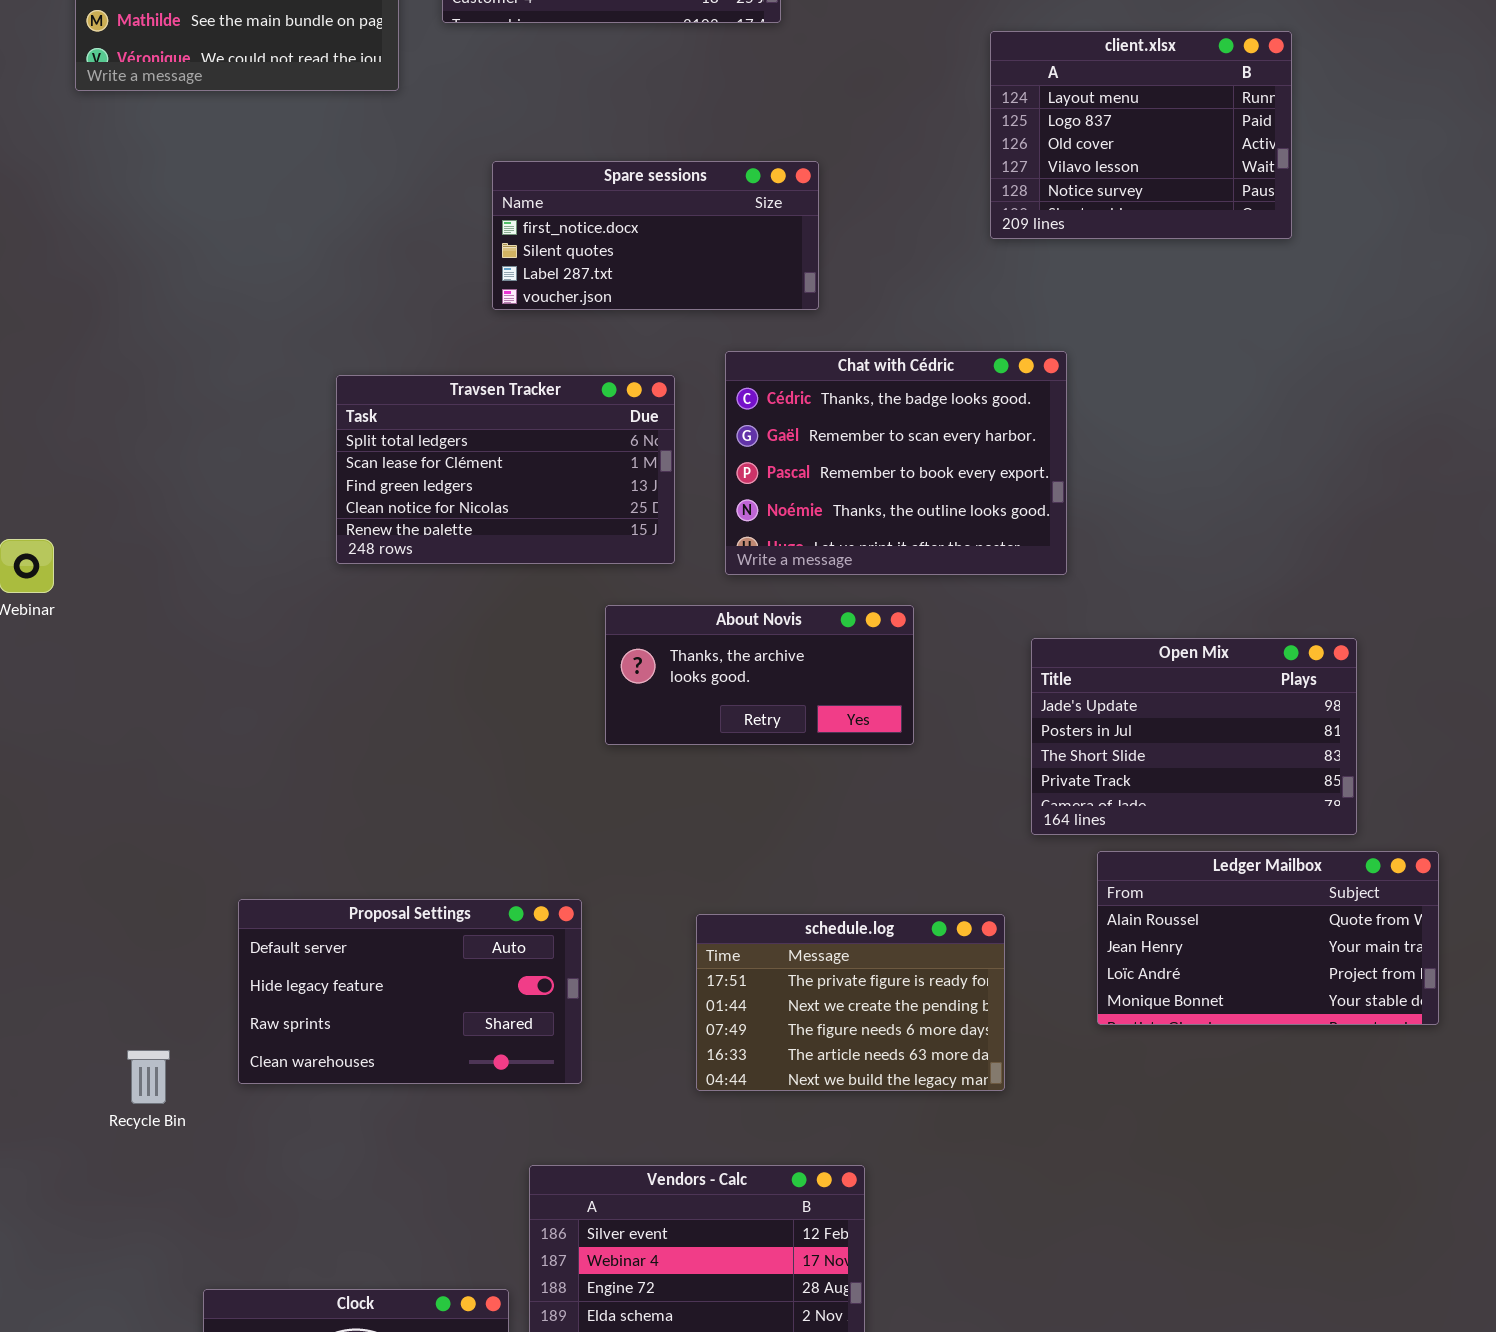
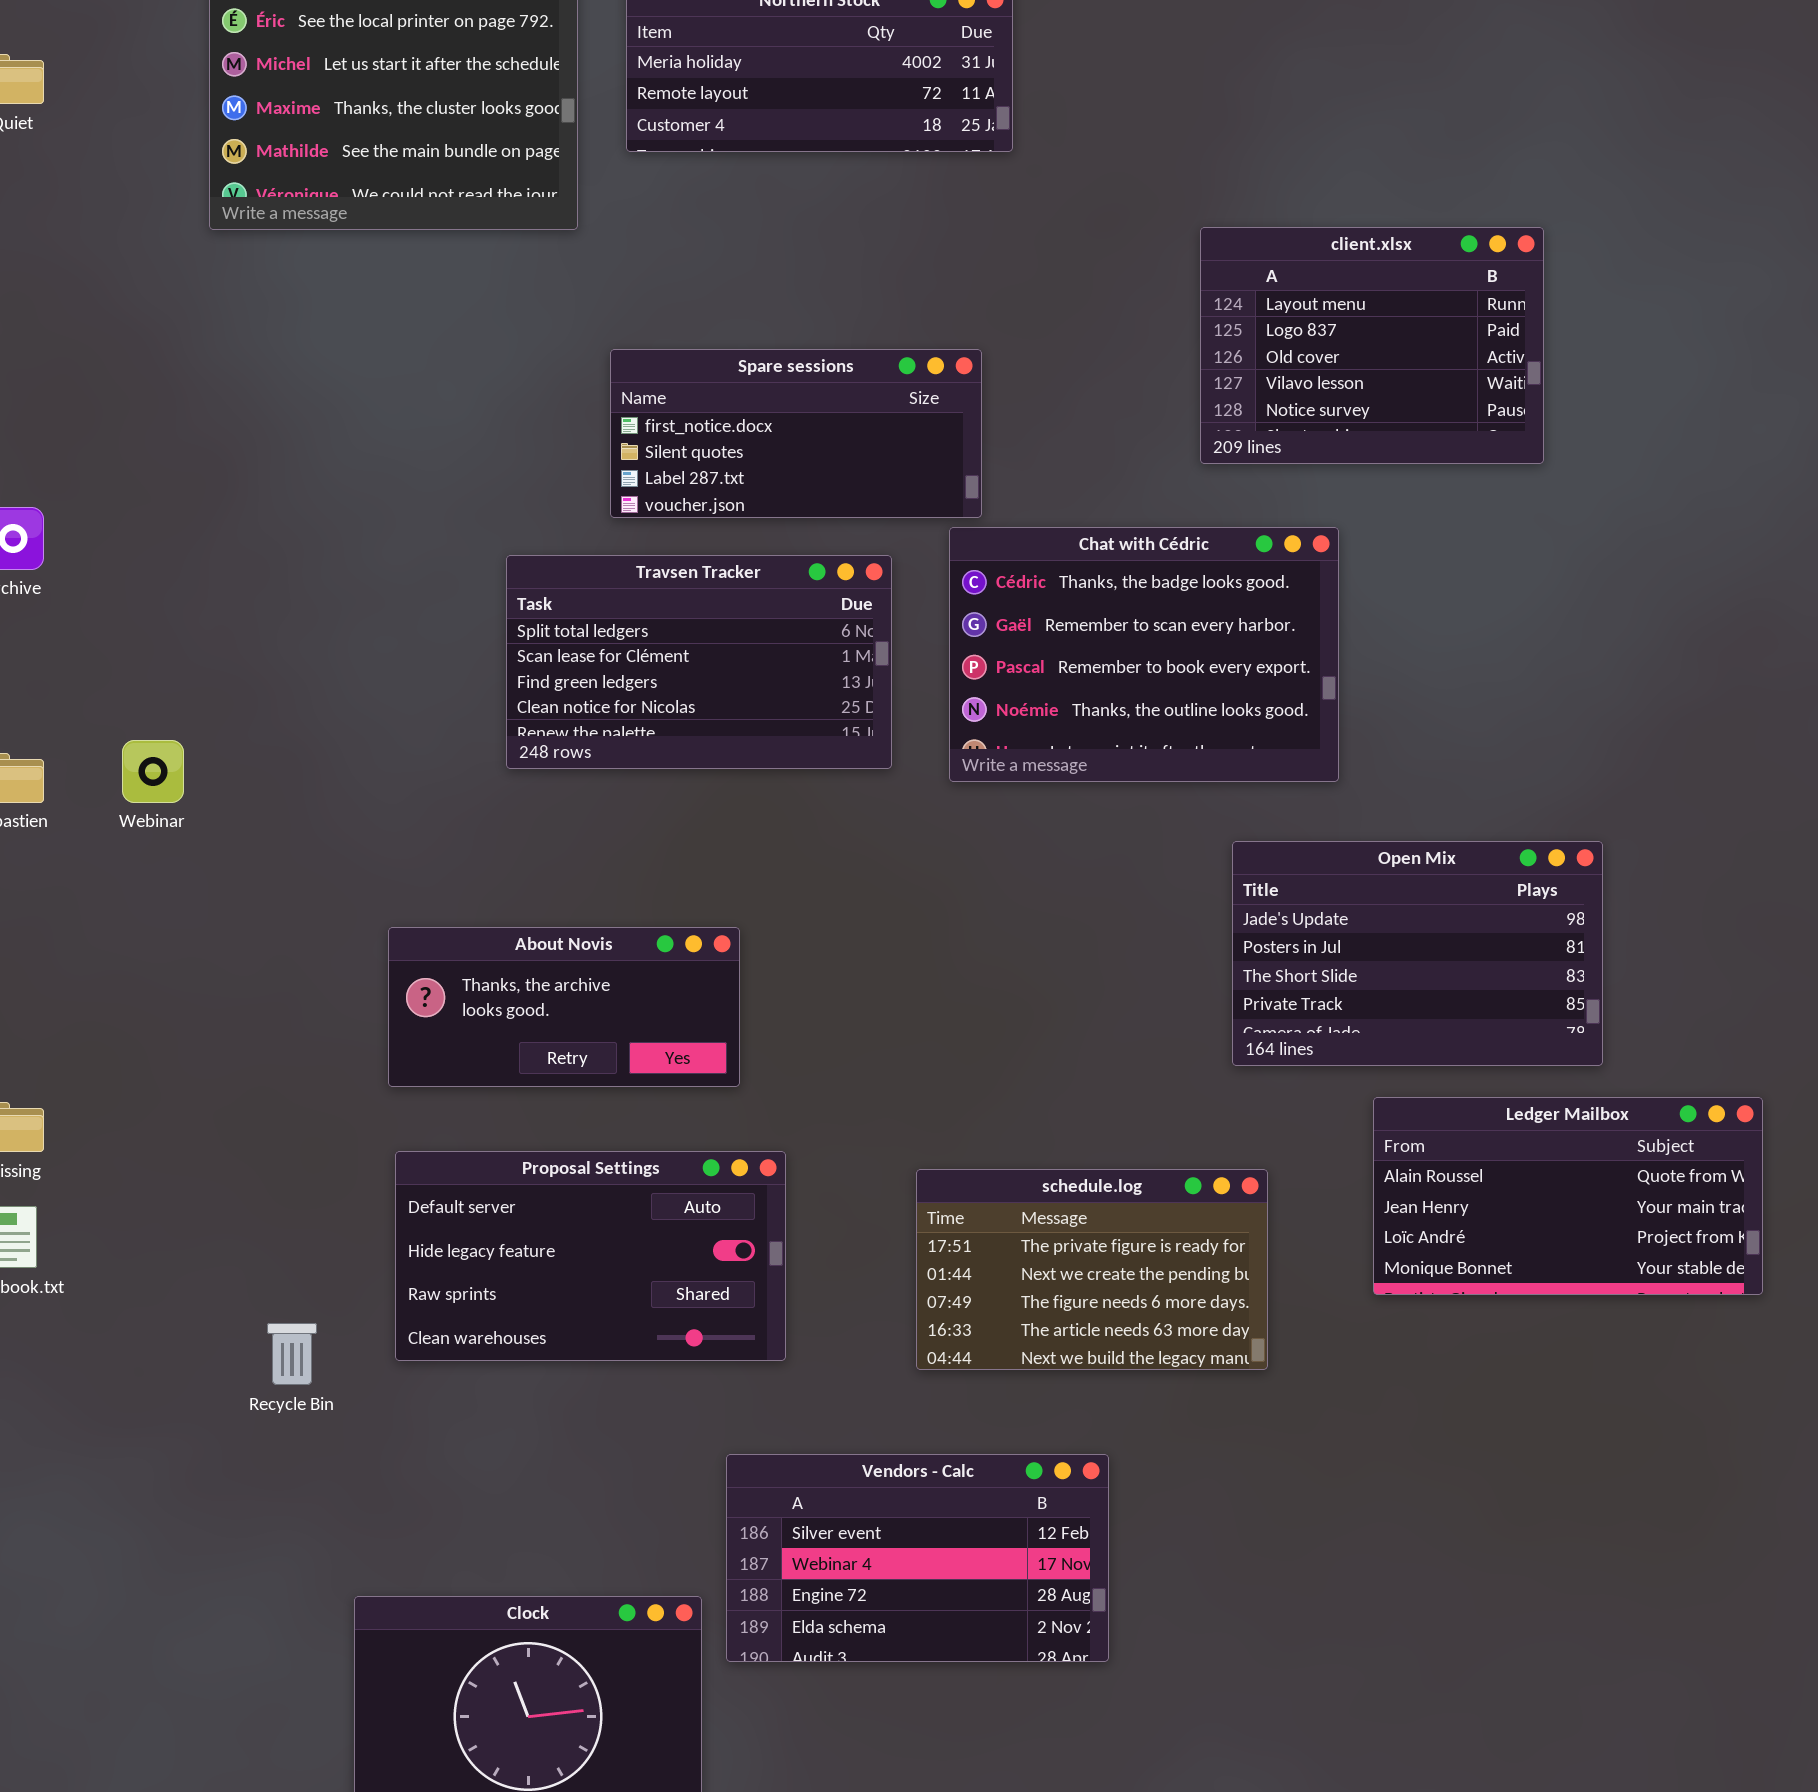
client.xlsx: [990,31,1292,239] -> [1200,227,1544,464], moved
Spare sessions: [492,161,819,310] -> [610,349,982,518], moved
About Novis: [605,605,914,745] -> [388,927,740,1087], moved
Open Mix: [1031,638,1357,835] -> [1232,841,1603,1066], moved

